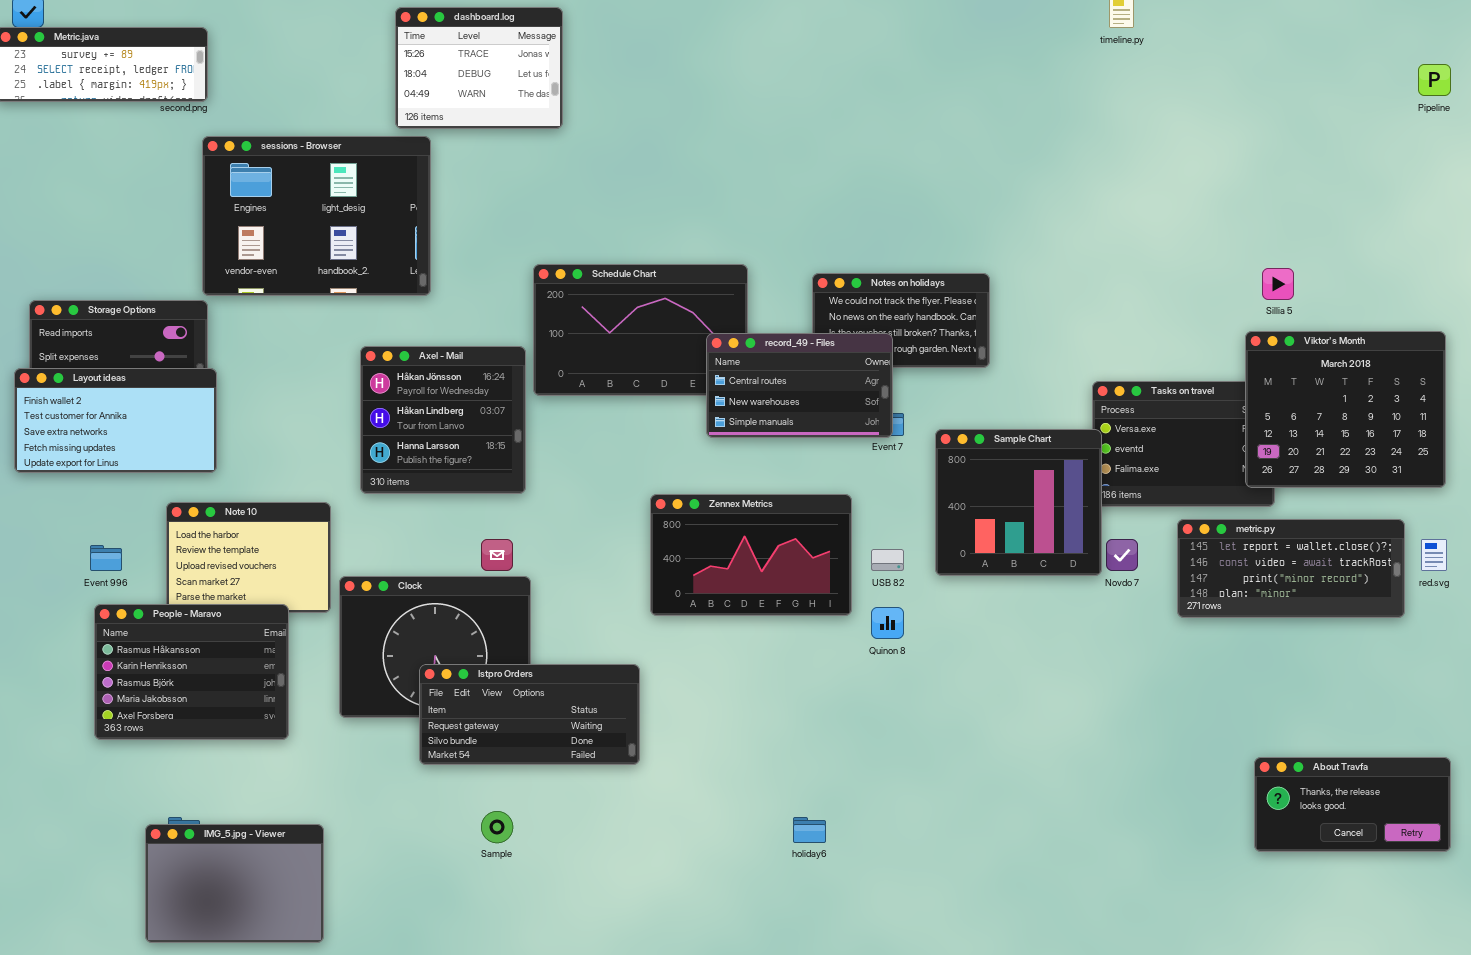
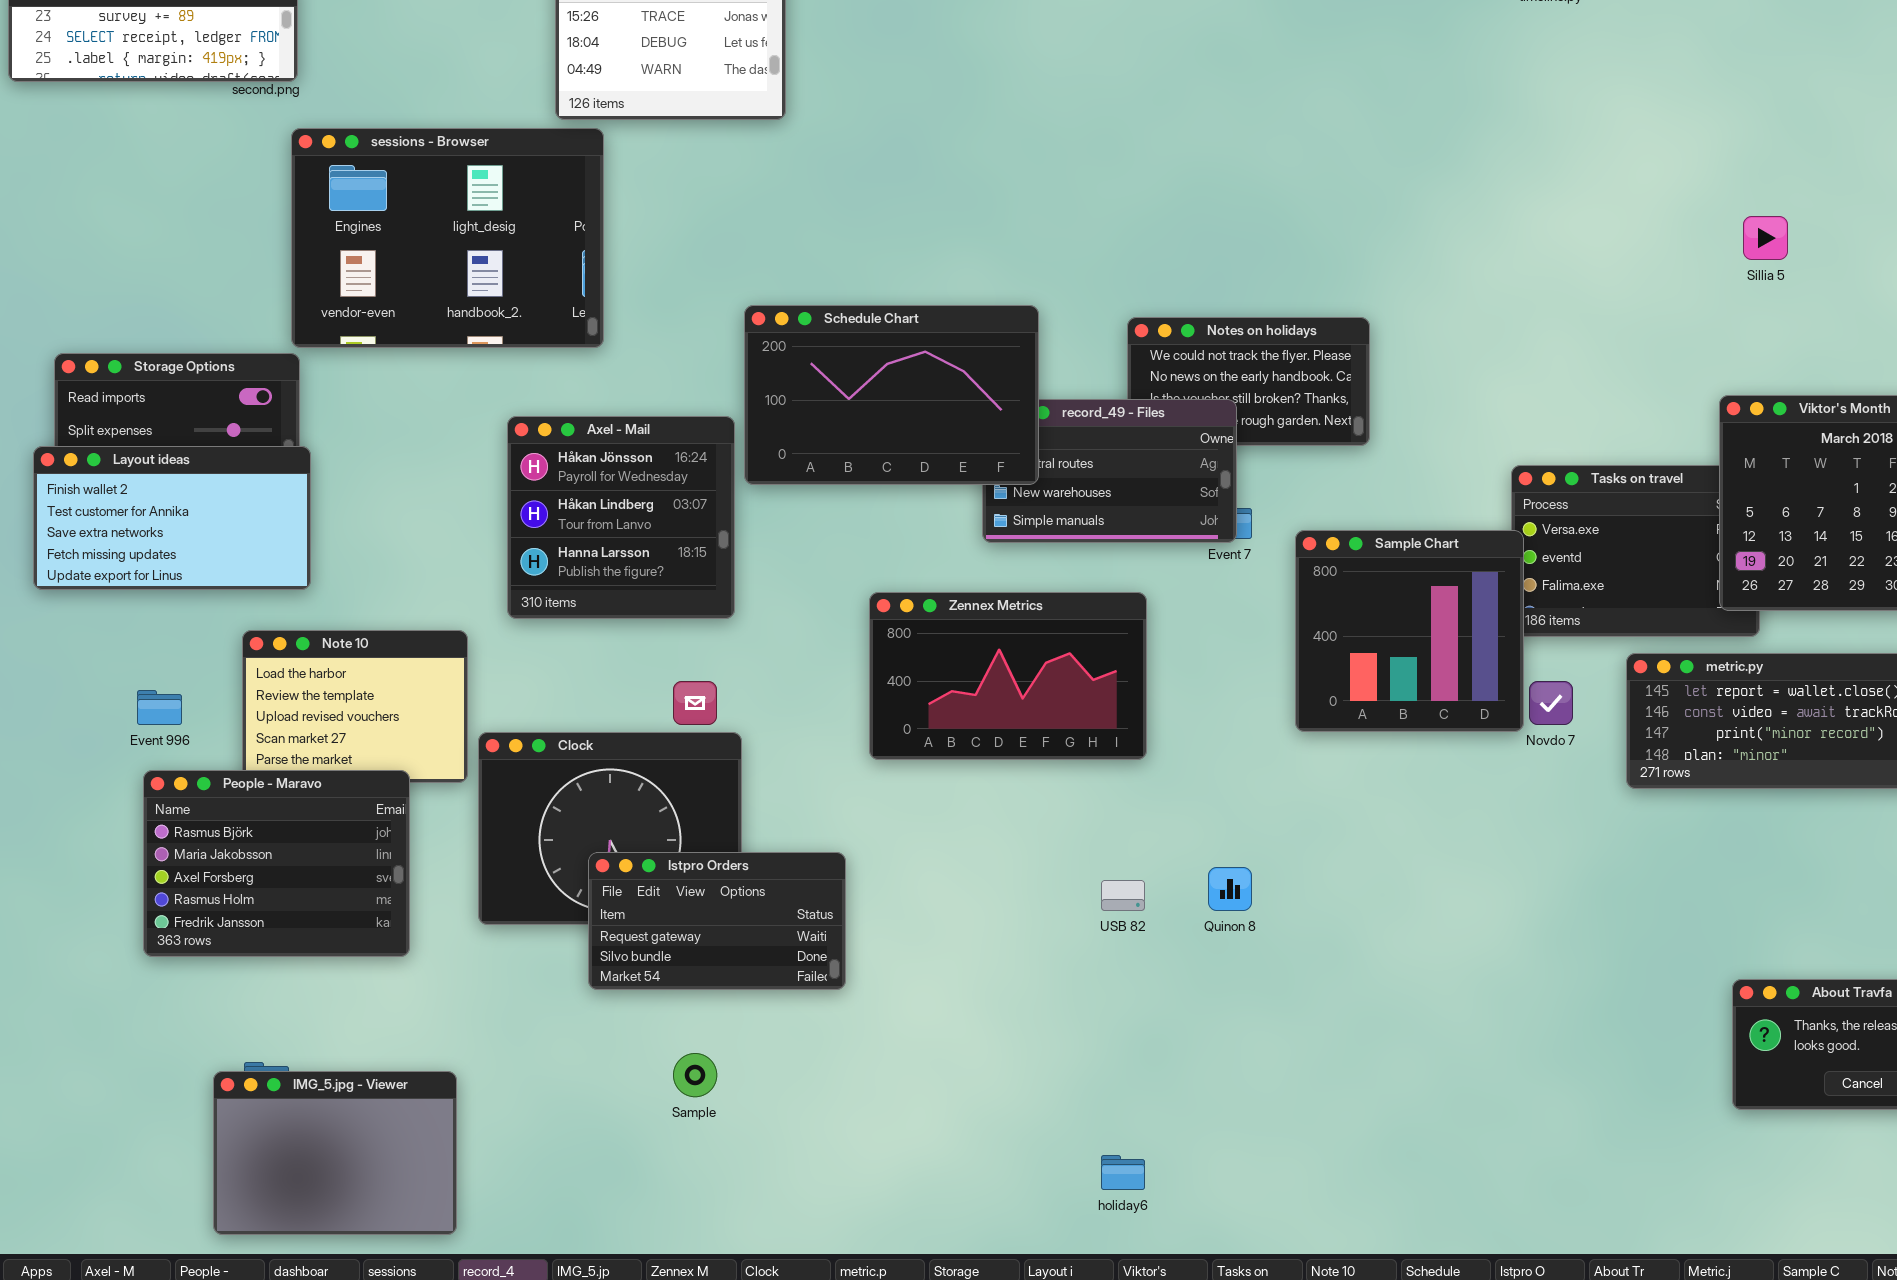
Schedule Chart: [533,264,748,396] -> [744,305,1039,485], raised
Sillia 5: [1262,268,1294,300] -> [1743,216,1788,260], moved
Zennex Metrics: [650,494,852,616] -> [869,592,1147,760], moved
USB 82: [871,549,904,571] -> [1101,880,1145,911], moved
People - Maravo: [94,604,289,740] -> [143,770,410,957], scrolled down 2 rows
Quinon 8: [871,607,904,639] -> [1208,867,1252,911], moved
Istpro Orders: [419,664,640,765] -> [588,852,846,990], resized
holiday6: [793,817,826,843] -> [1101,1155,1145,1190], moved

